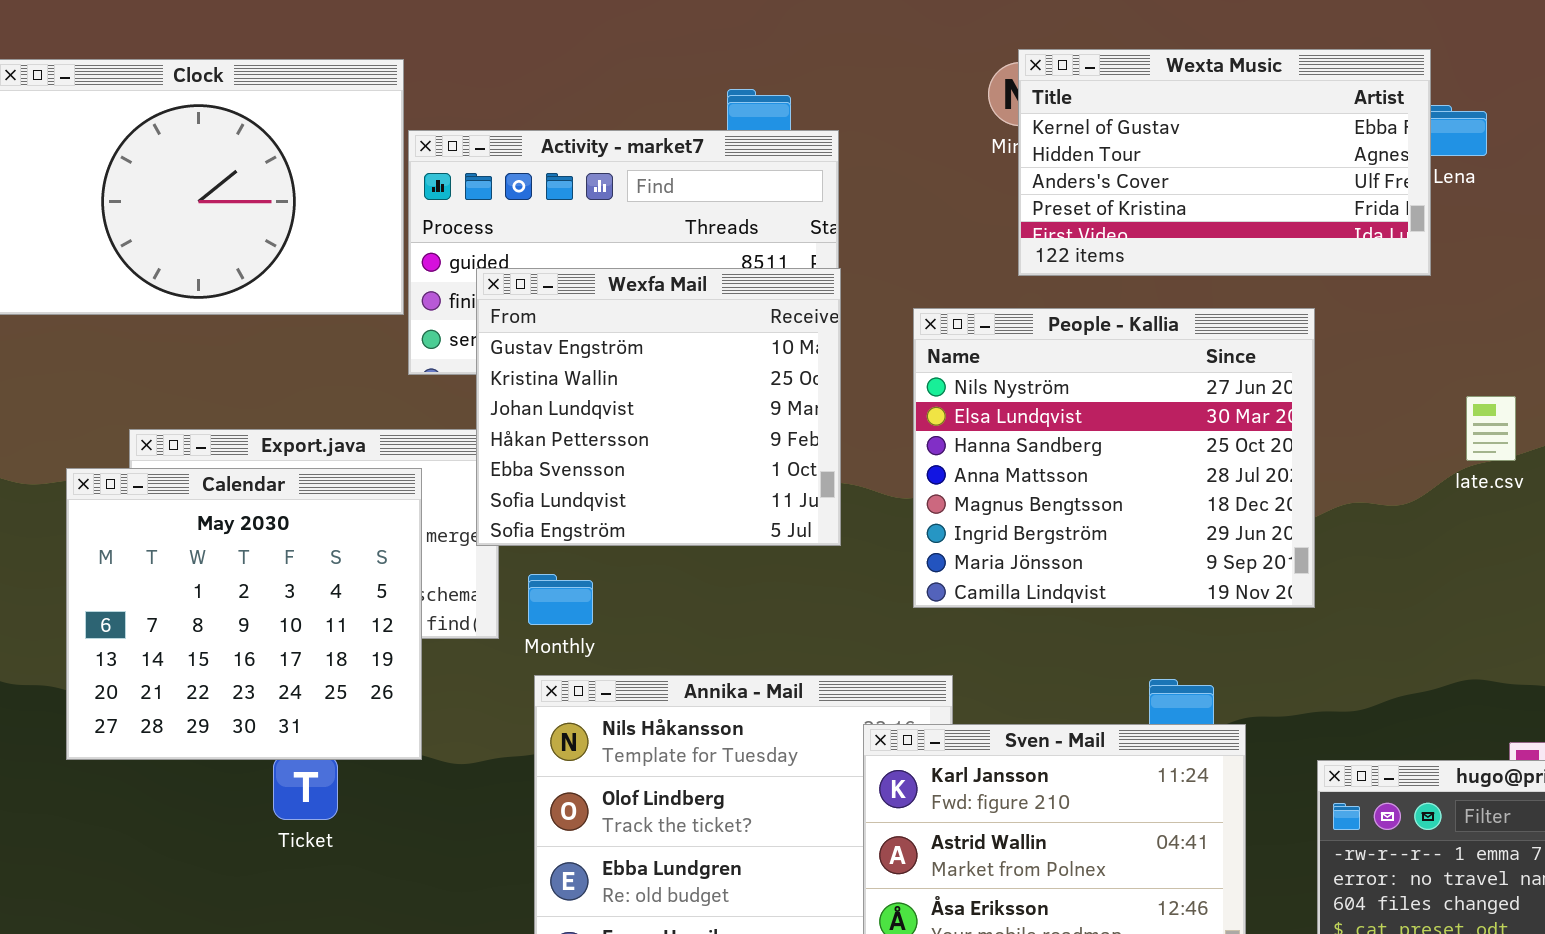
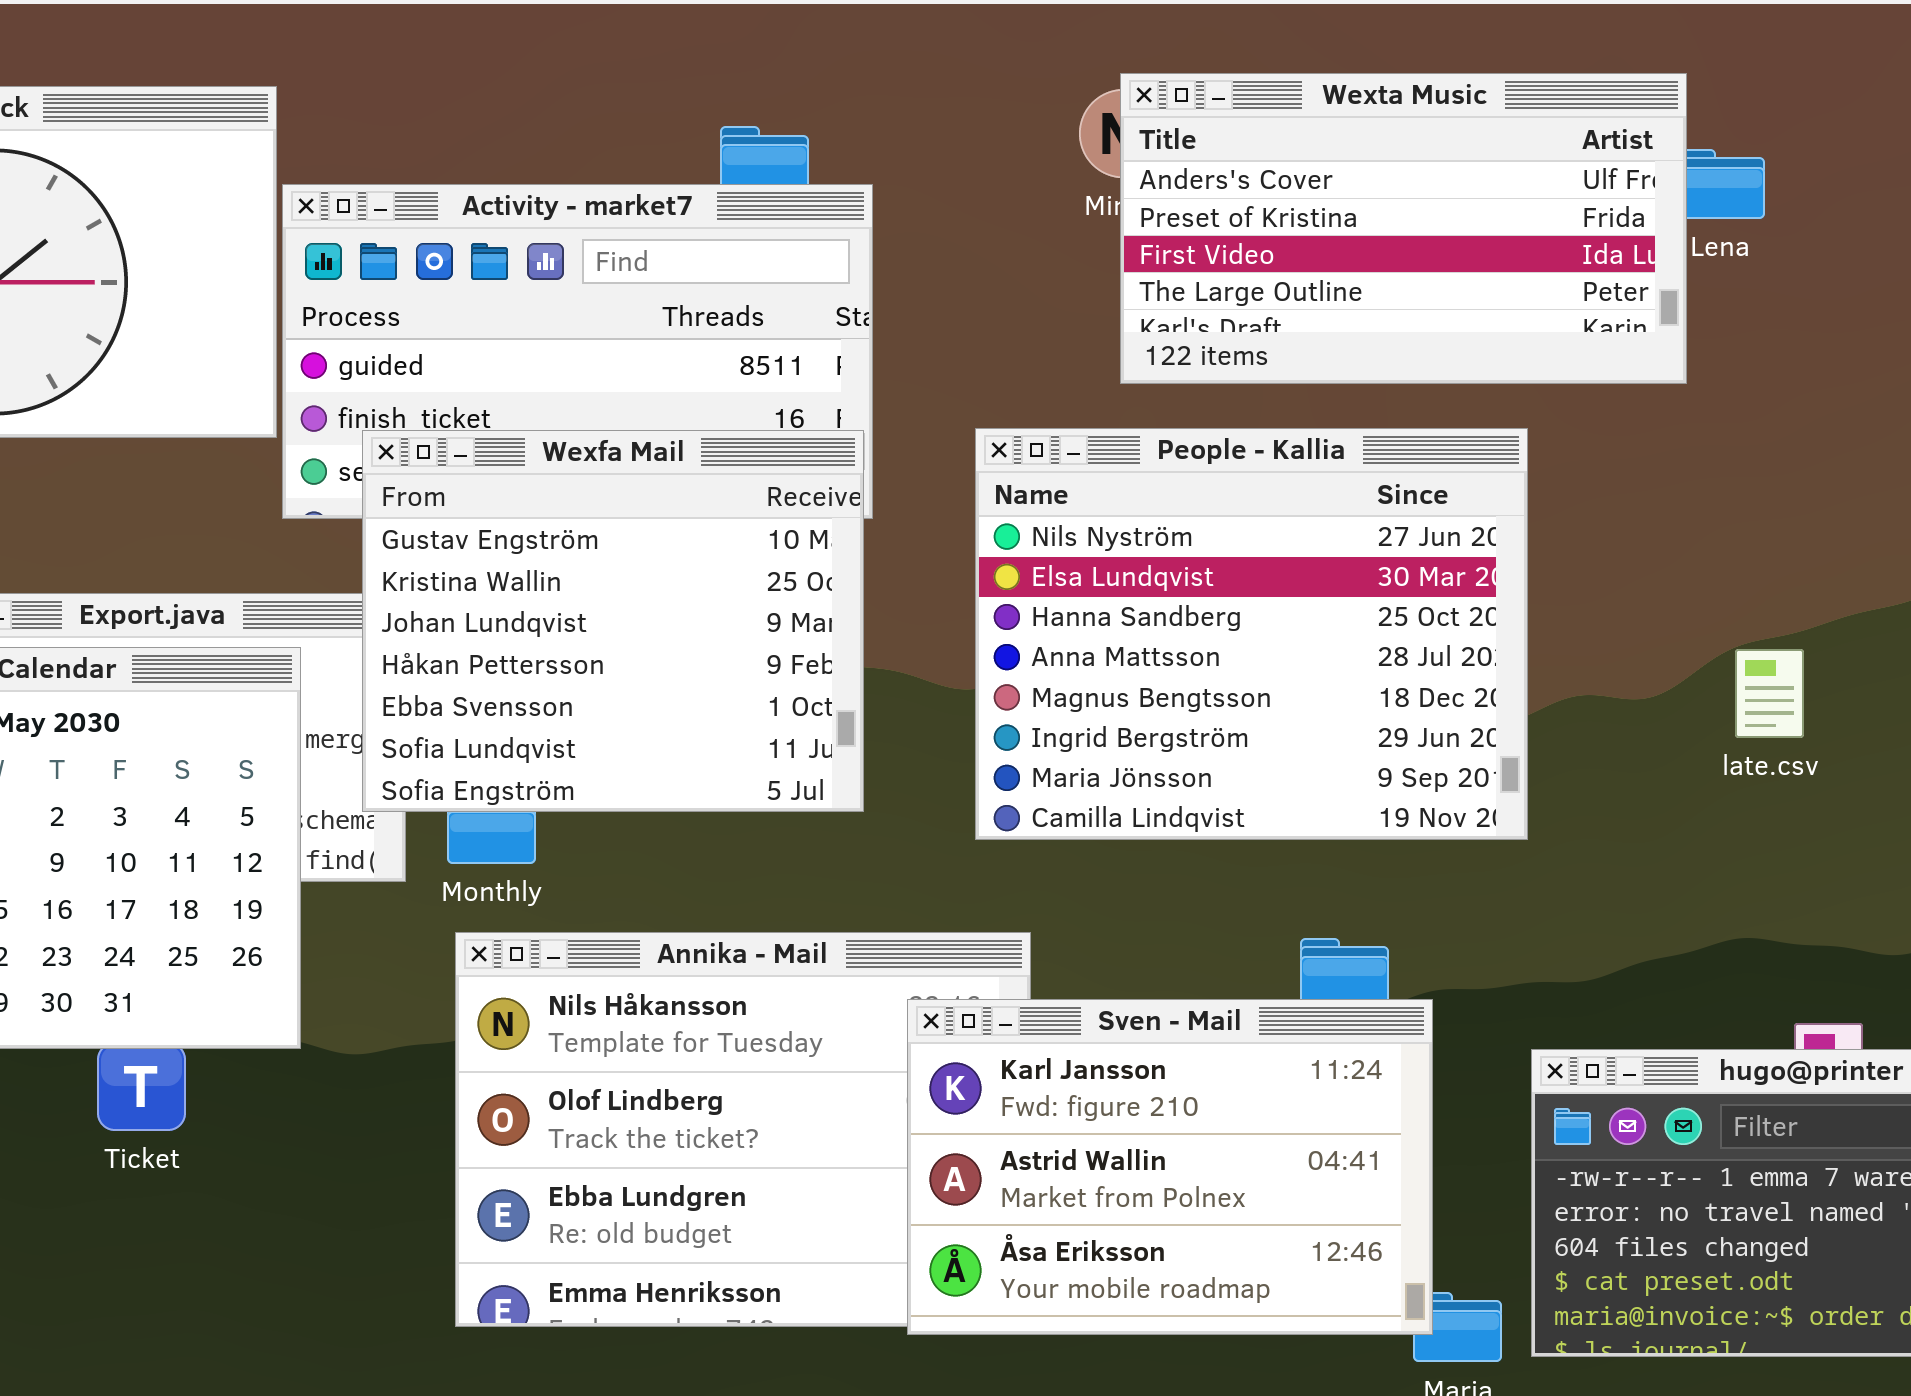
Wexta Music: [1018,49,1431,276] -> [1120,73,1687,384], scrolled down 2 rows
Wexfa Mail: [476,268,841,546] -> [362,430,864,812], moved
late.csv: [1466,396,1516,461] -> [1735,649,1804,738], moved

